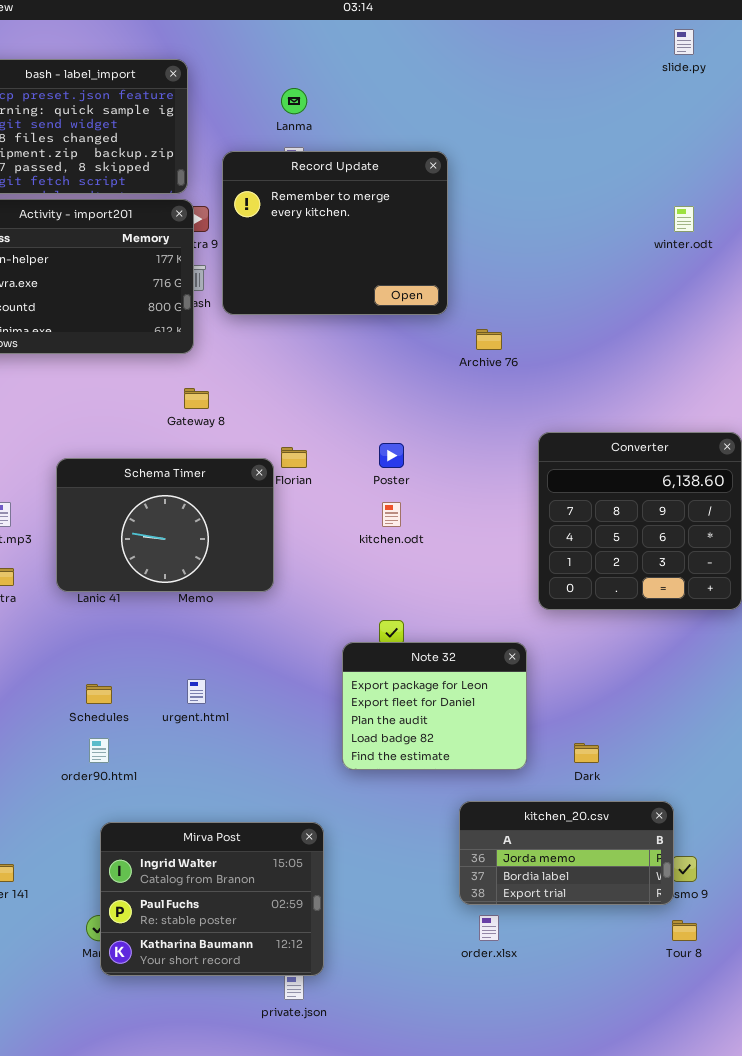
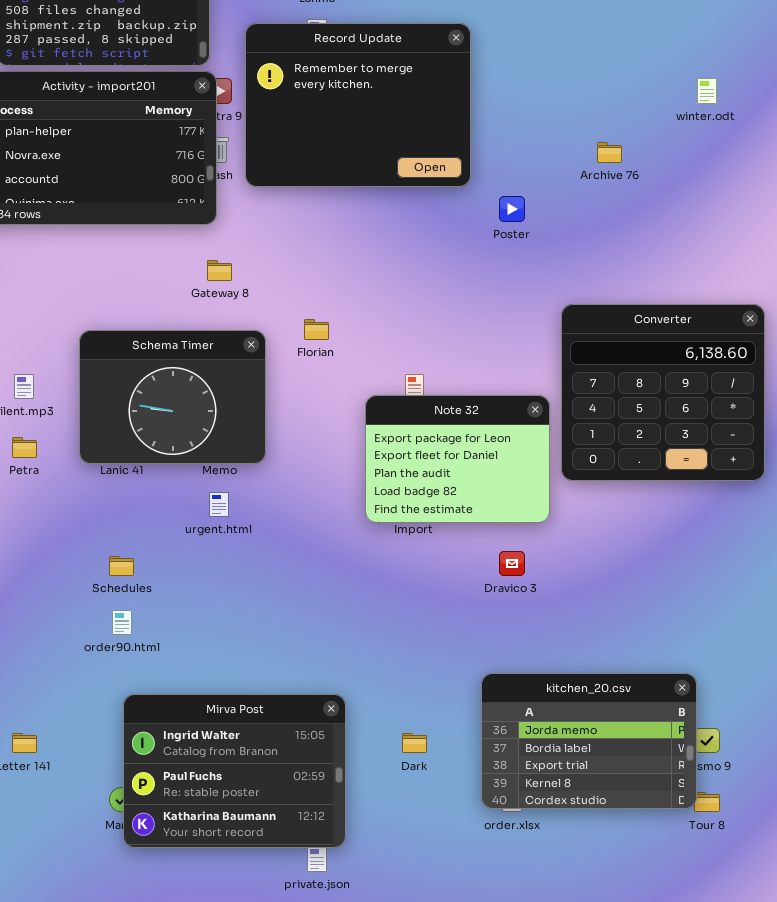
Archive 76: [476,329,502,350] -> [597,142,622,163], moved
Poster: [379,443,404,468] -> [499,196,525,222], moved
Schema Timer: [56,458,274,592] -> [79,330,266,464], resized
Note 32: [342,642,527,770] -> [365,395,550,523], moved
urgent.html: [187,679,206,704] -> [209,492,229,517], moved
Dark: [574,743,599,763] -> [402,733,427,753], moved
kitchen_20.csv: [459,801,674,905] -> [481,673,697,809], resized

